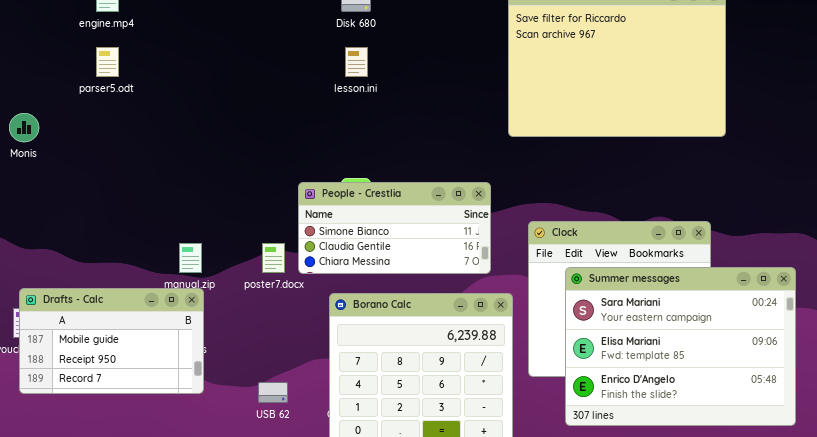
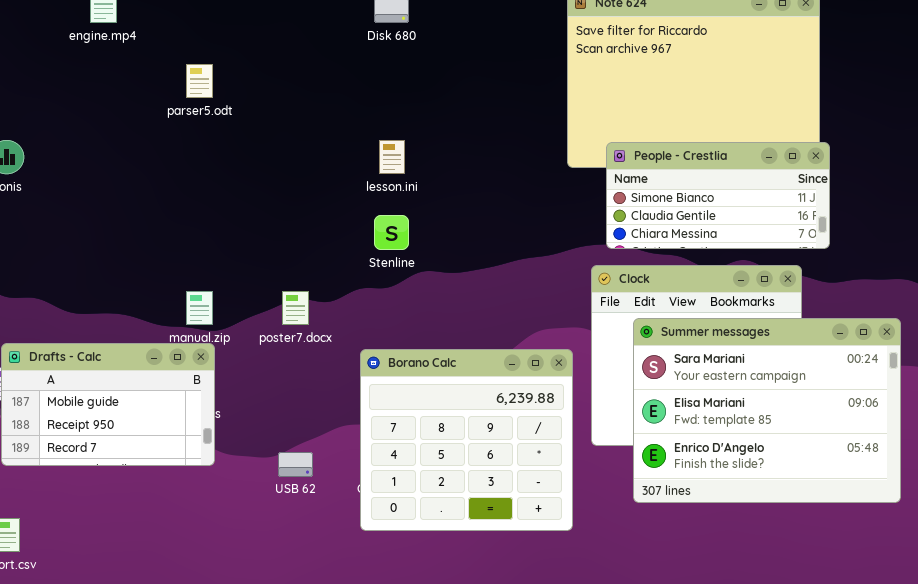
parser5.odt: [96,47,119,77] -> [186,64,213,98], moved
lesson.ini: [345,47,368,77] -> [379,140,405,174], moved
People - Crestlia: [298,182,491,274] -> [606,142,830,249], moved

